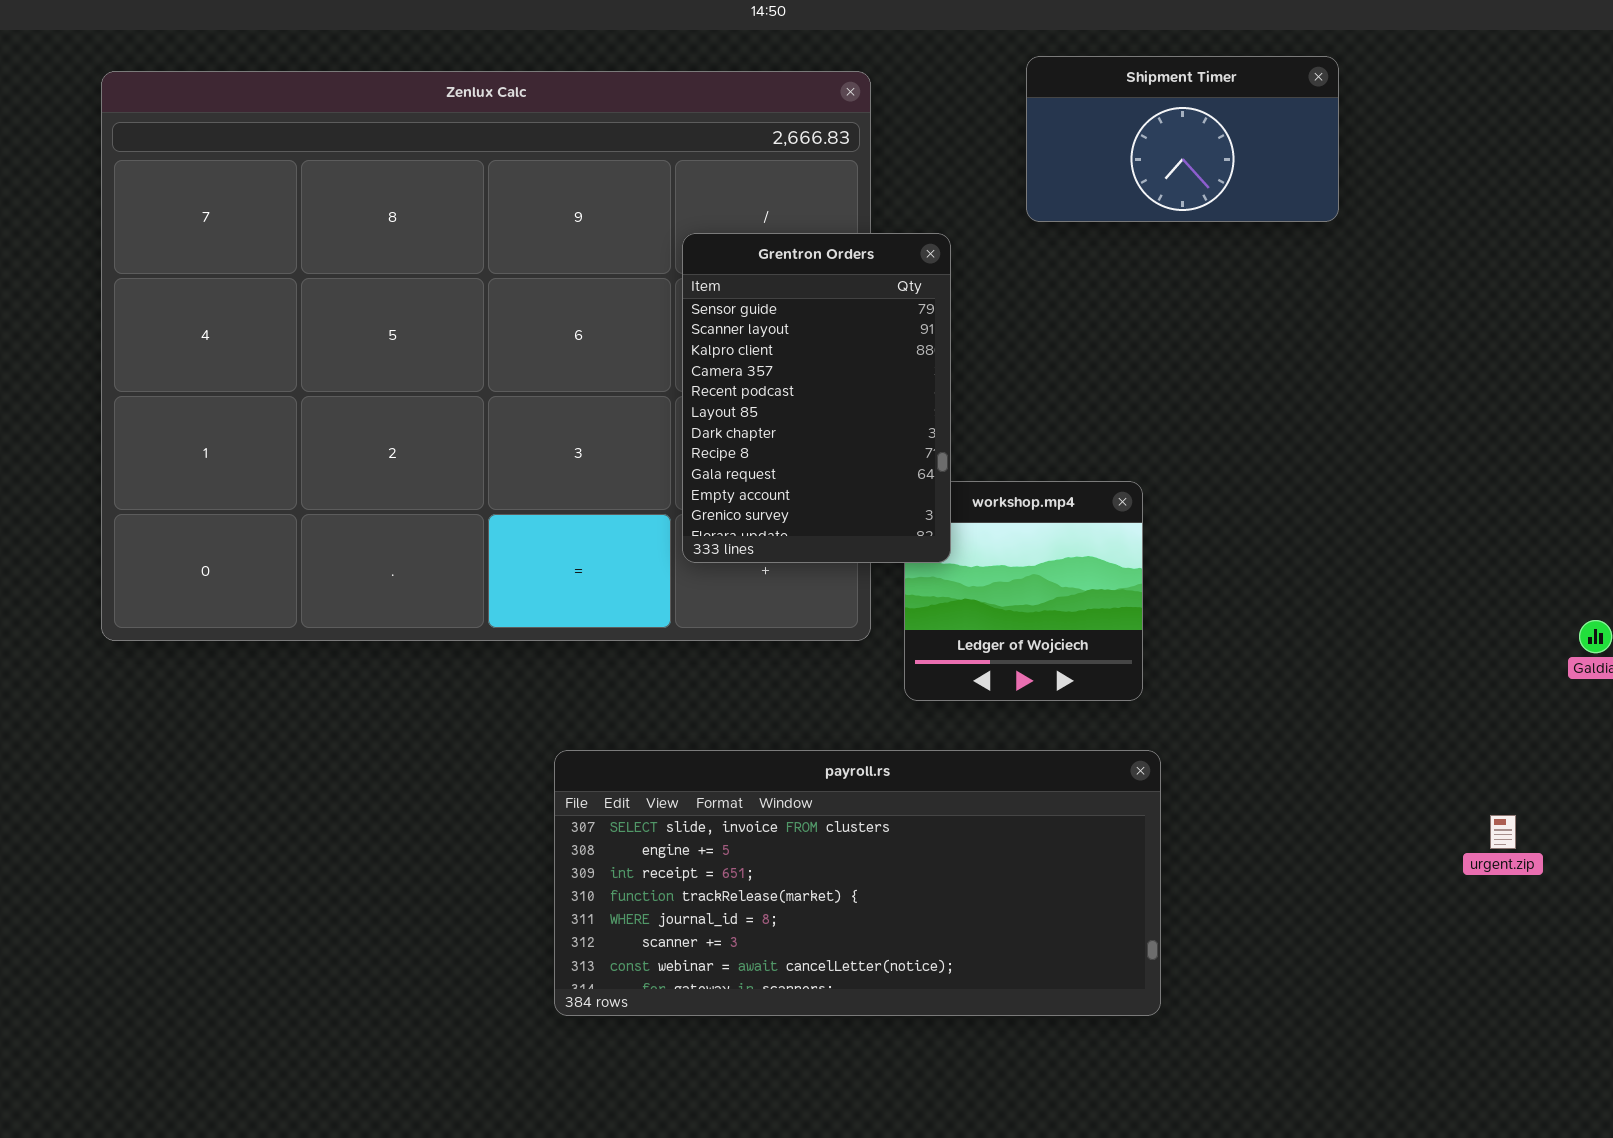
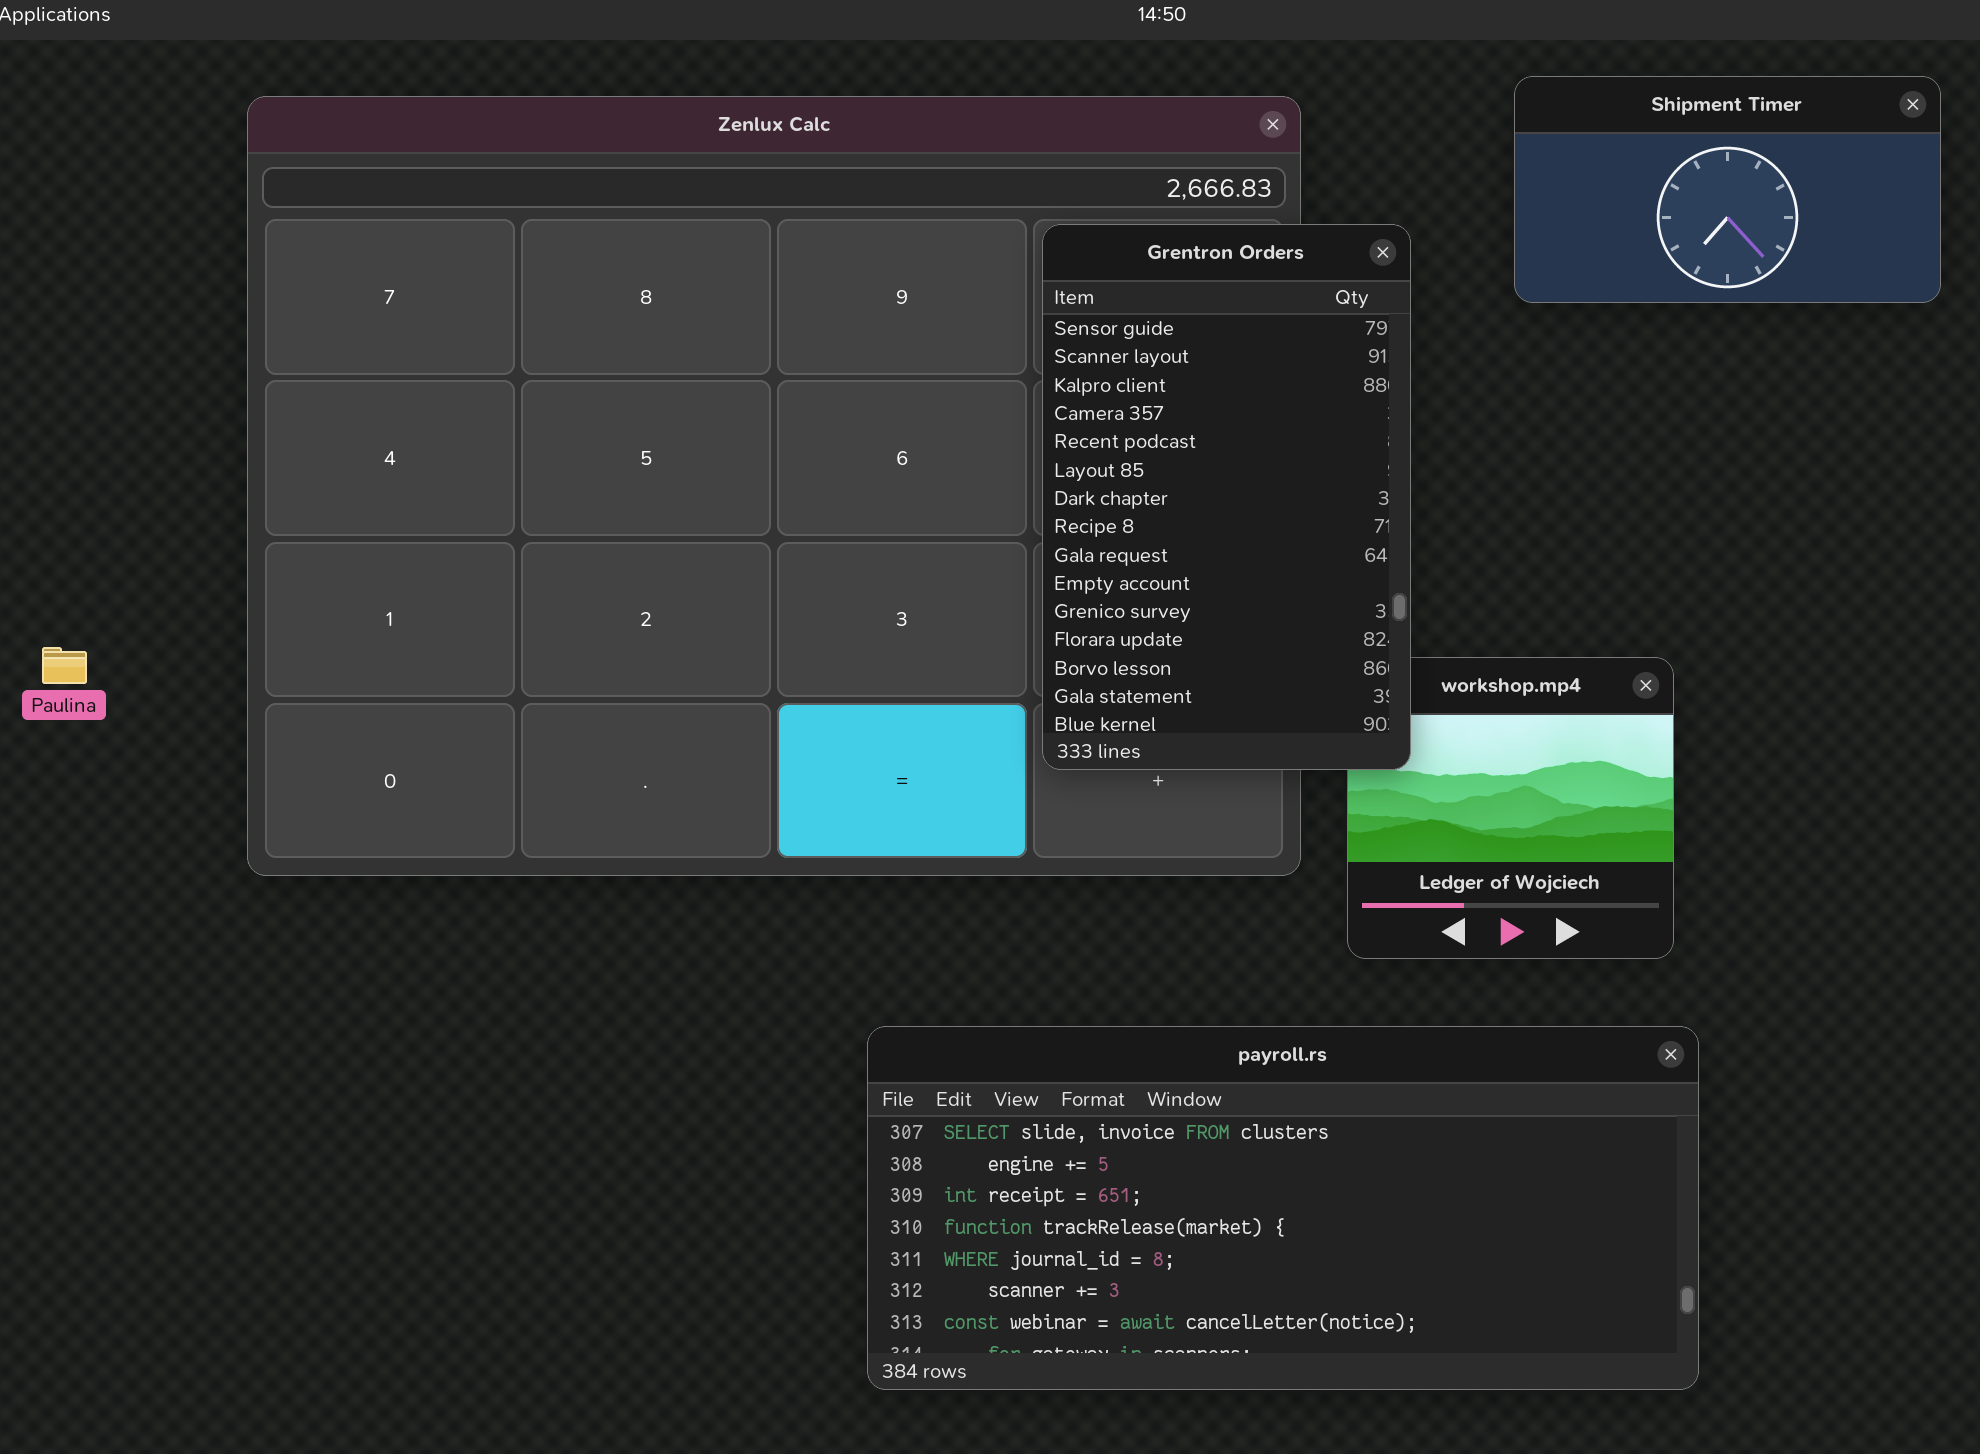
Grentron Orders: [682,233,951,563] -> [1042,224,1411,770], resized

